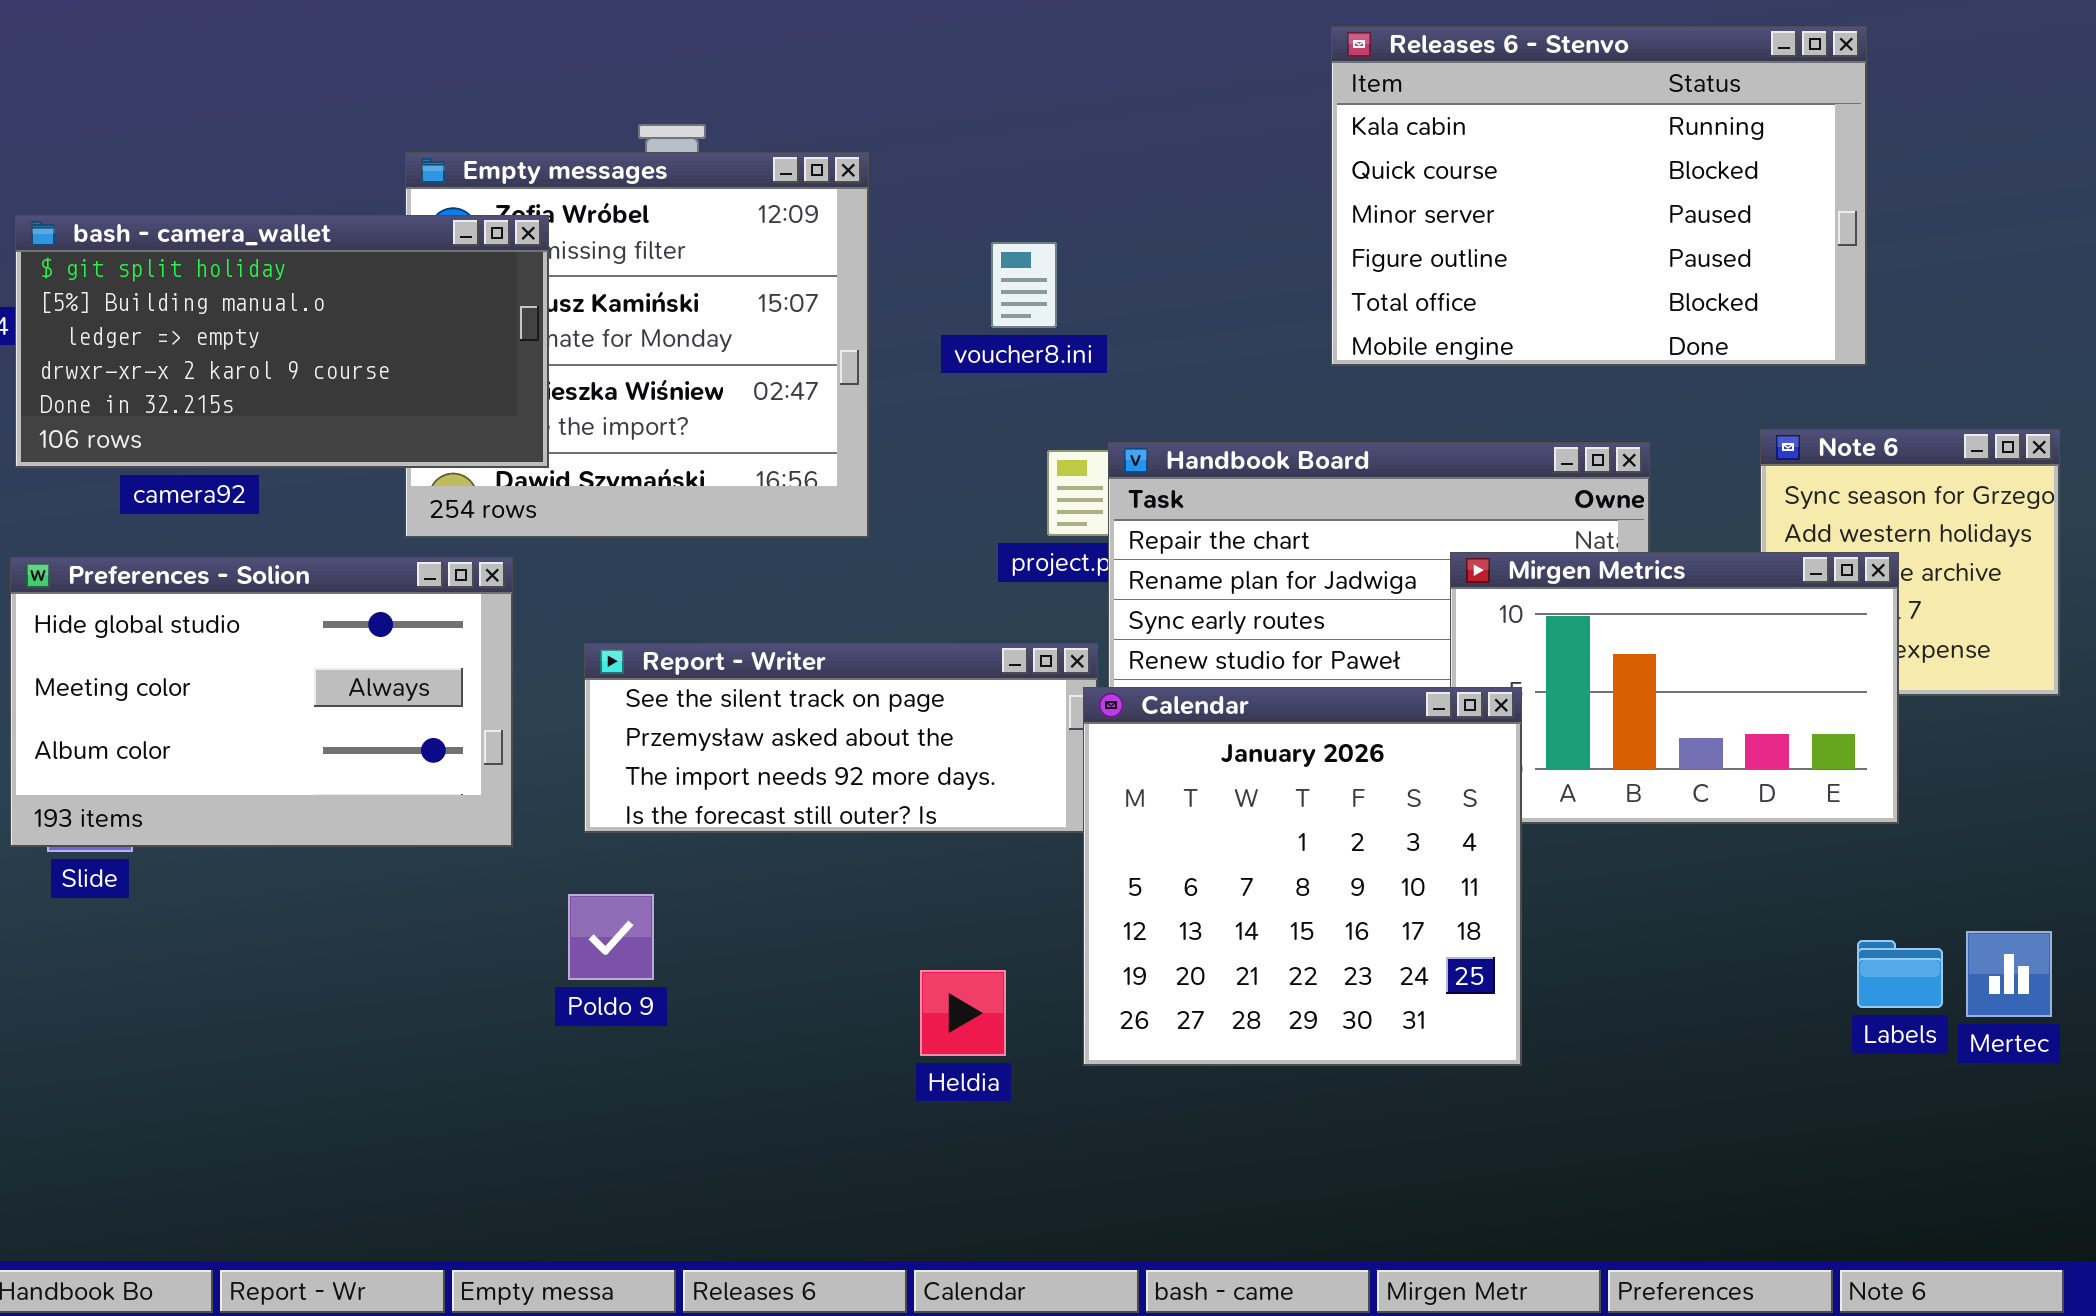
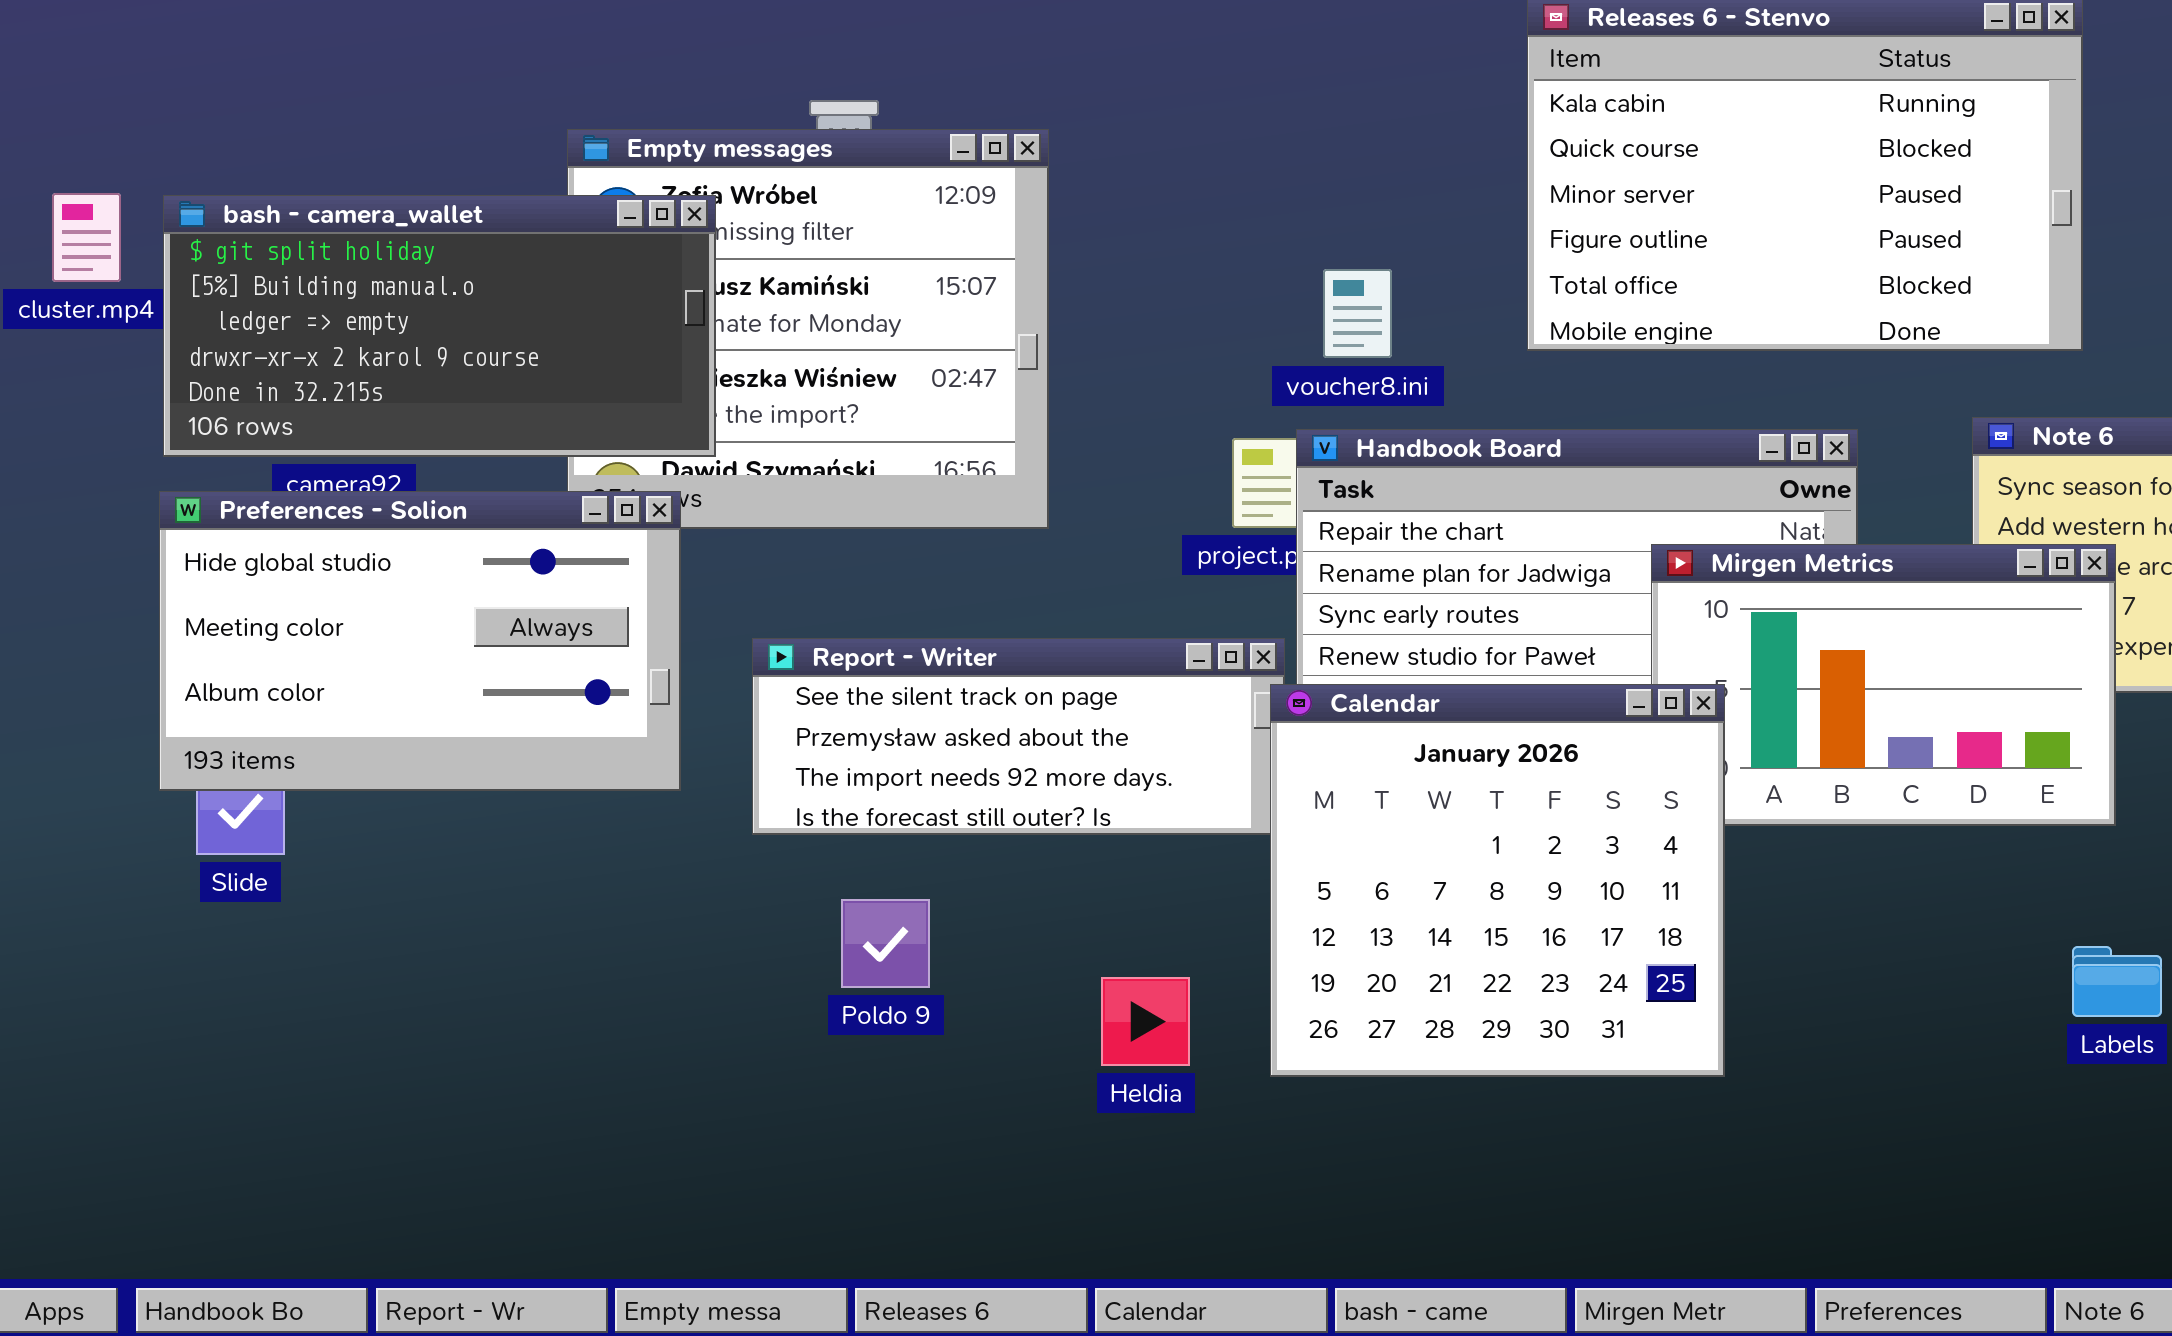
voucher8.ini: [991,242,1057,328] -> [1323,269,1392,358], moved
Preferences - Solion: [10,557,513,847] -> [159,491,681,791], moved
Poldo 9: [568,894,654,980] -> [841,899,930,988], moved

